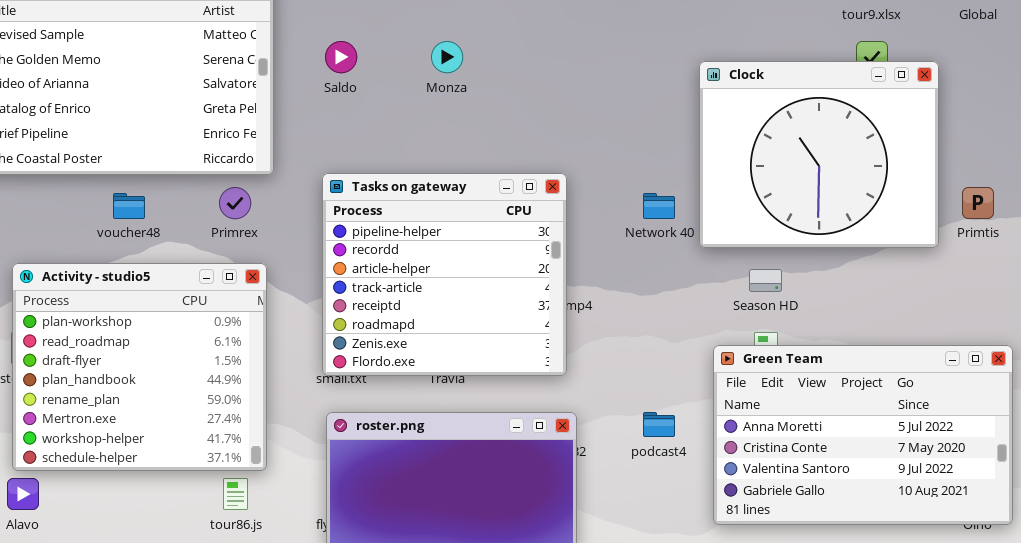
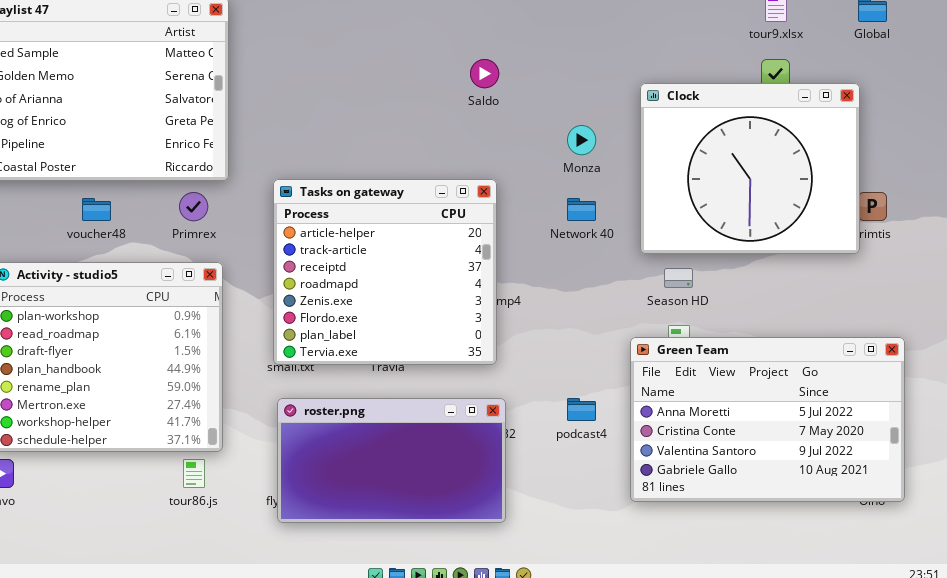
Saldo: [325,41,357,73] -> [470,59,499,88], moved
Monza: [431,41,463,73] -> [567,125,596,155], moved
Clock: [699,61,939,248] -> [640,83,860,254], moved
Tasks on gateway: [322,173,567,376] -> [273,179,497,365], scrolled down 2 rows

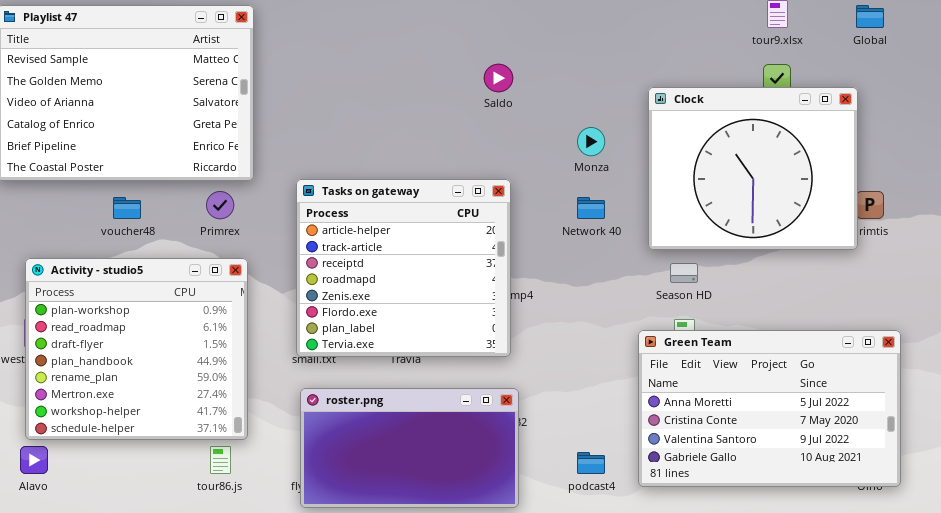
podcast4: [567,398,596,421] -> [577,452,605,474], moved

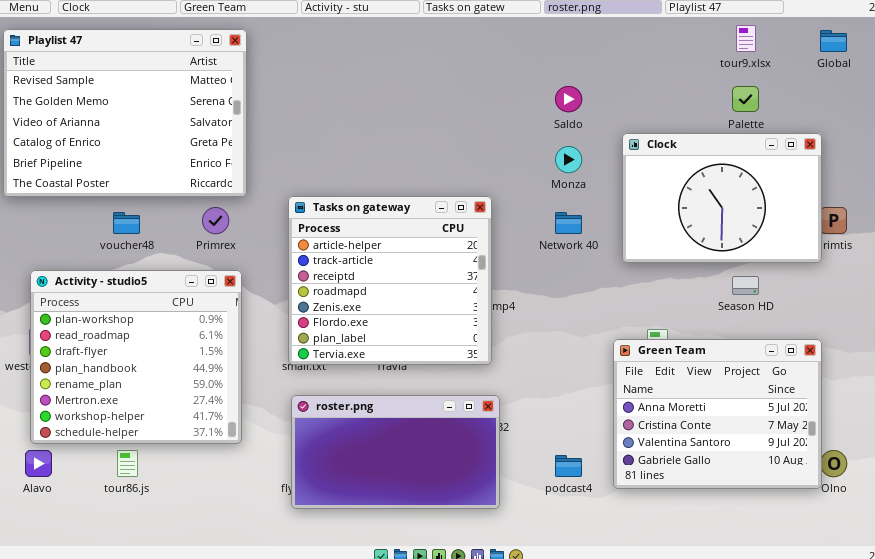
Saldo: [484,64,513,92] -> [555,86,582,112], moved
Clock: [648,87,858,250] -> [622,133,822,263], resized
Season HD: [670,263,698,283] -> [732,276,759,295], moved
Green Team: [638,330,901,487] -> [613,339,822,489], resized
tour86.js: [210,446,231,474] -> [117,450,138,477], moved

